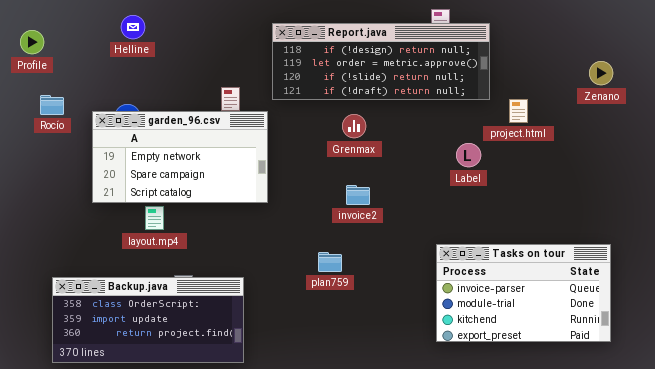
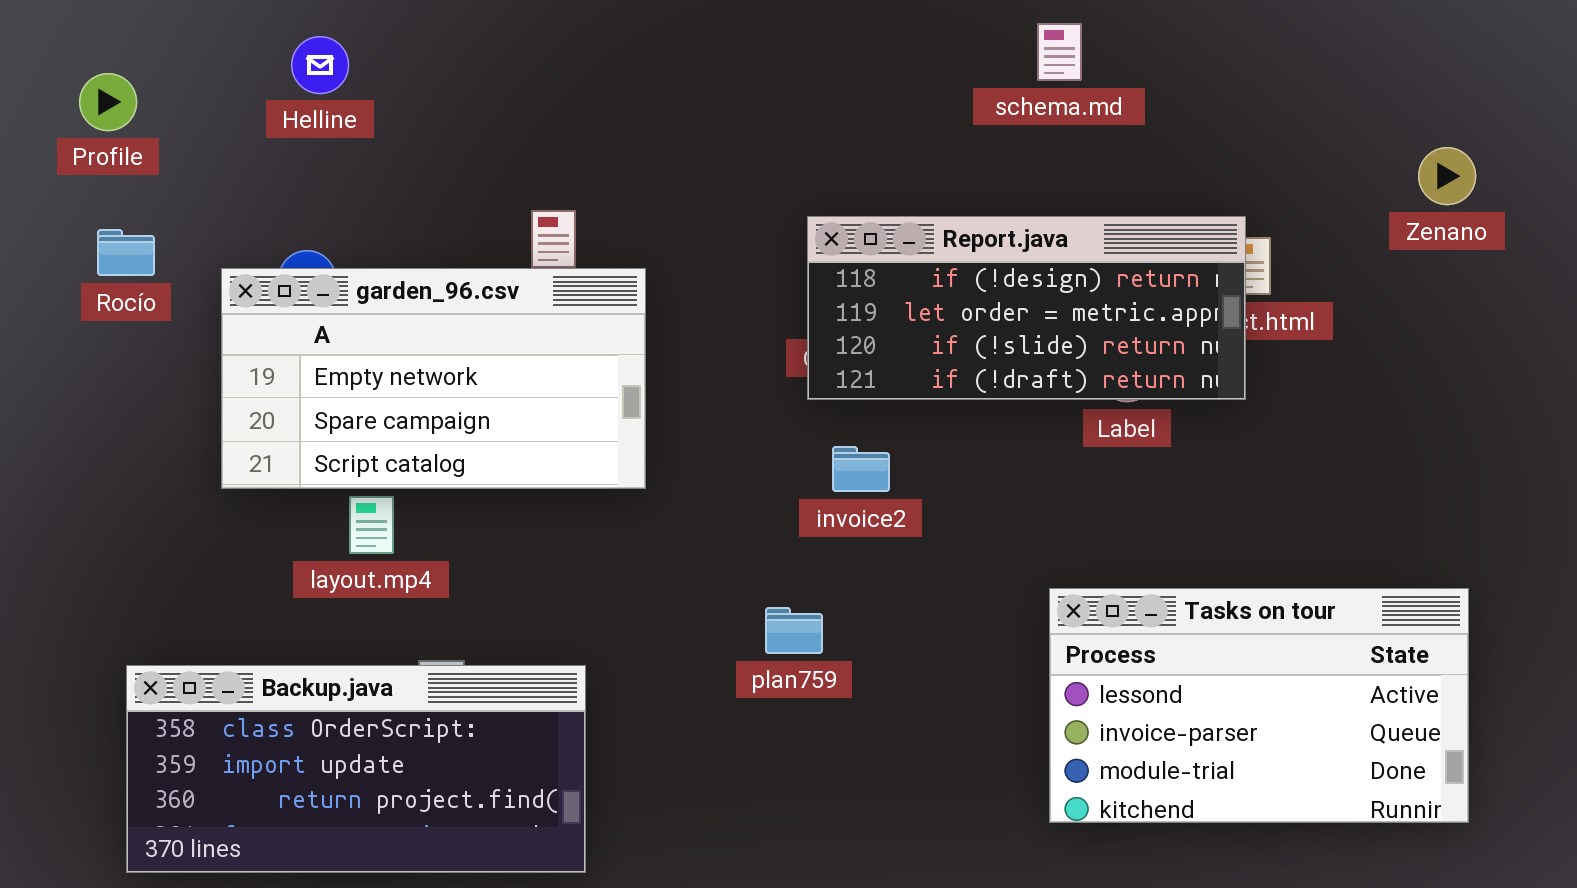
Report.java: [272,23,490,100] -> [807,216,1246,400], moved, resized
Profile: [20,30,44,54] -> [79,73,137,131], moved
Tasks on tour: [436,244,611,342] -> [1049,588,1469,823], scrolled up 1 row

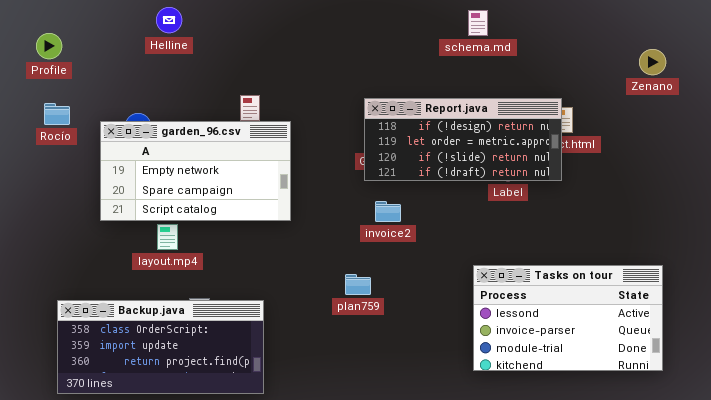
Helline: [291,36,349,94] -> [156,7,182,33], moved
Zenano: [1418,147,1476,205] -> [639,49,666,75], moved

